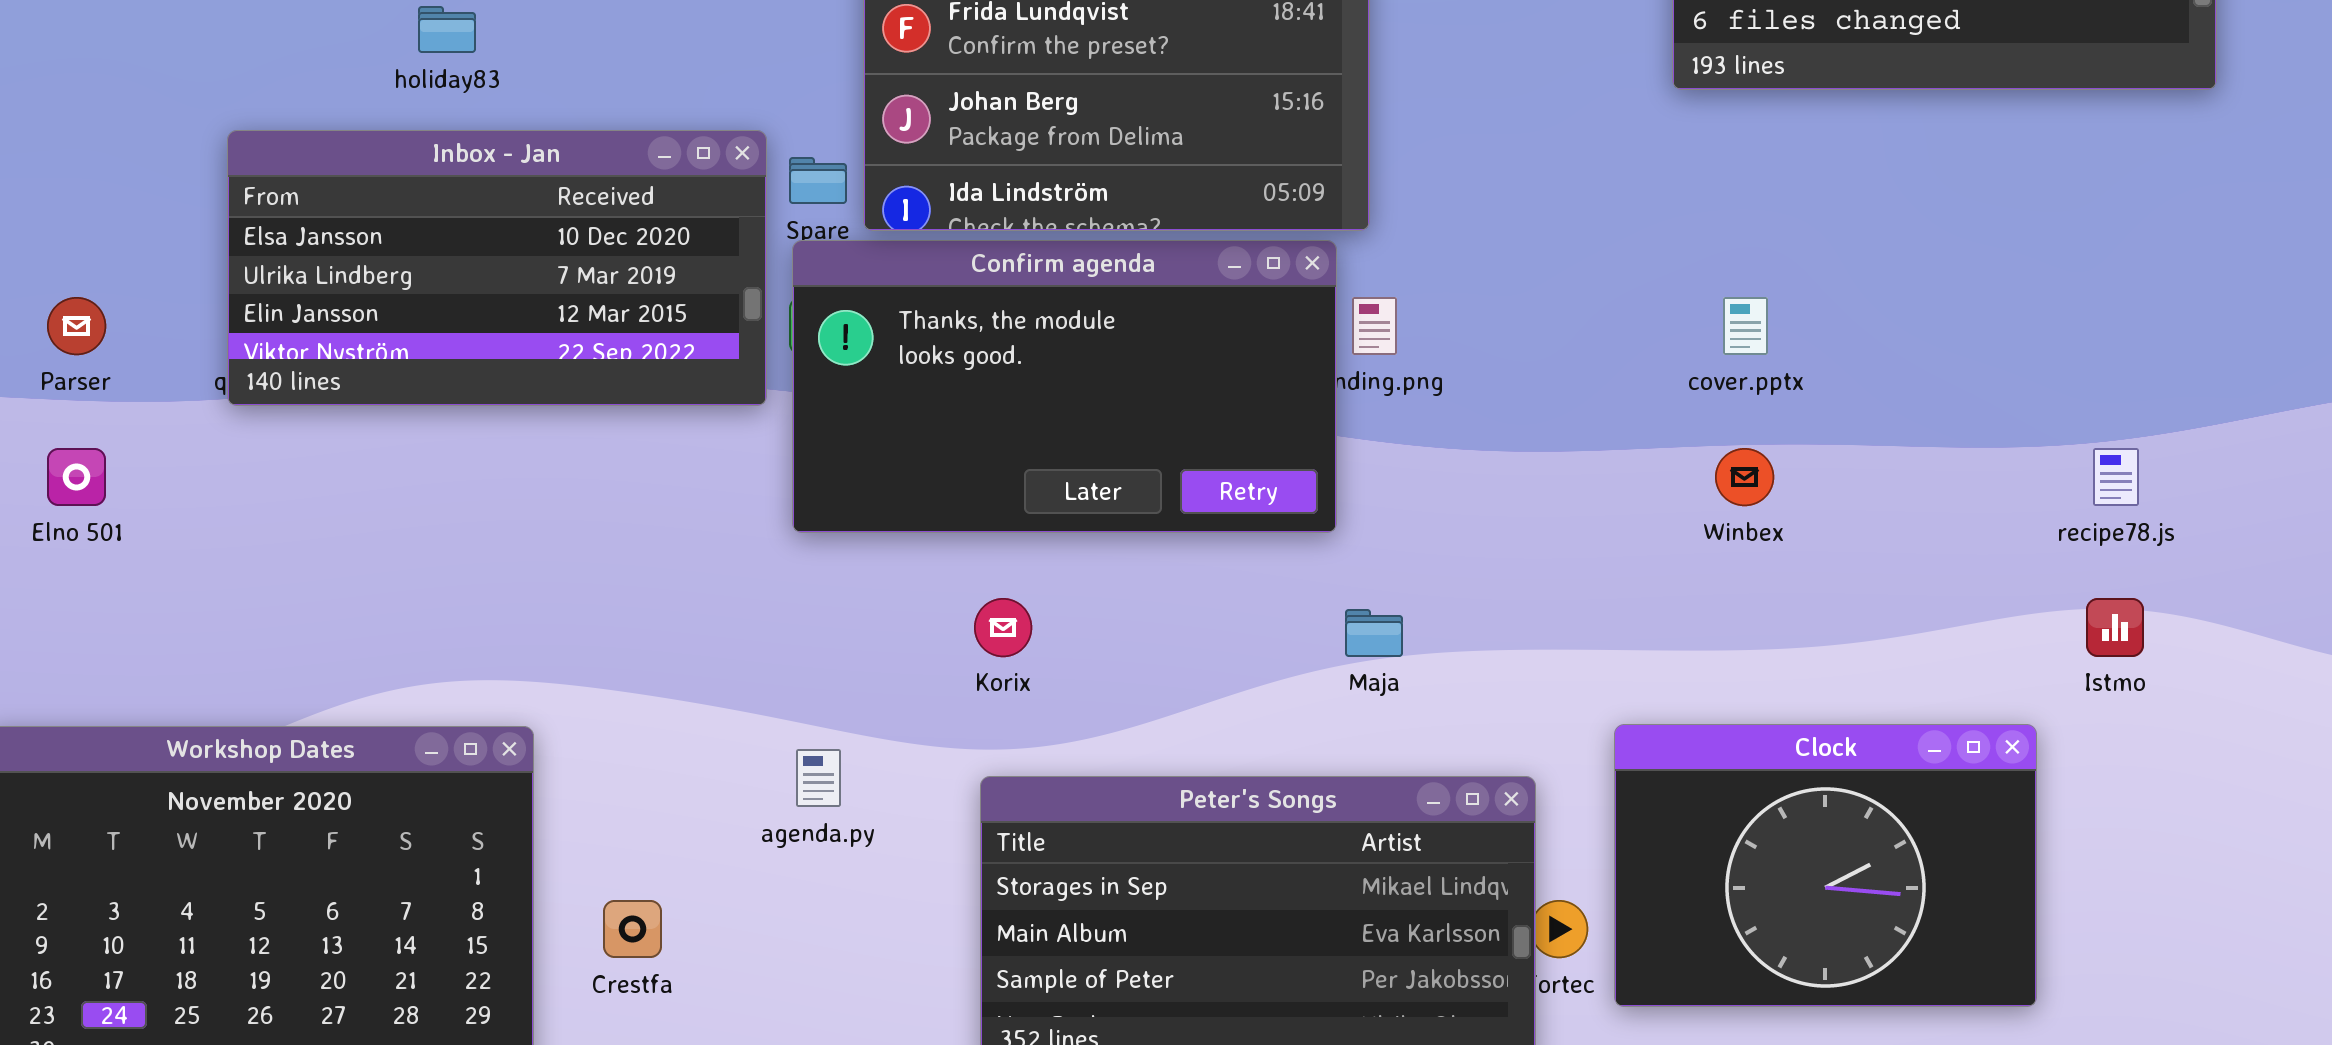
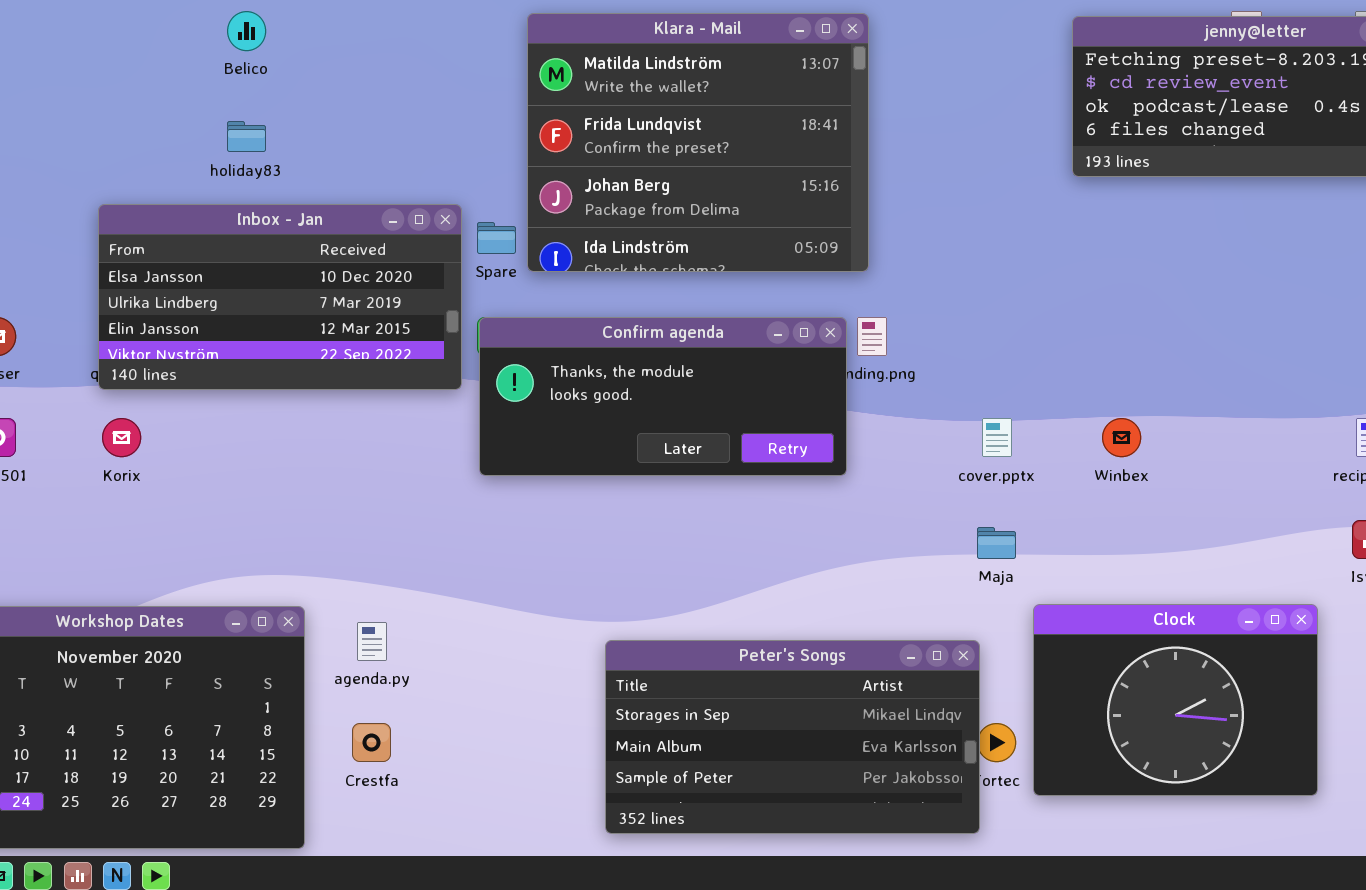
Confirm agenda: [792,240,1337,533] -> [479,317,847,476], resized
cover.pptx: [1723,297,1768,355] -> [982,418,1012,457], moved
Korix: [974,598,1032,657] -> [102,418,141,457], moved
Maja: [1345,609,1403,657] -> [977,527,1016,559], moved
agenda.py: [796,749,841,807] -> [357,622,387,661], moved

